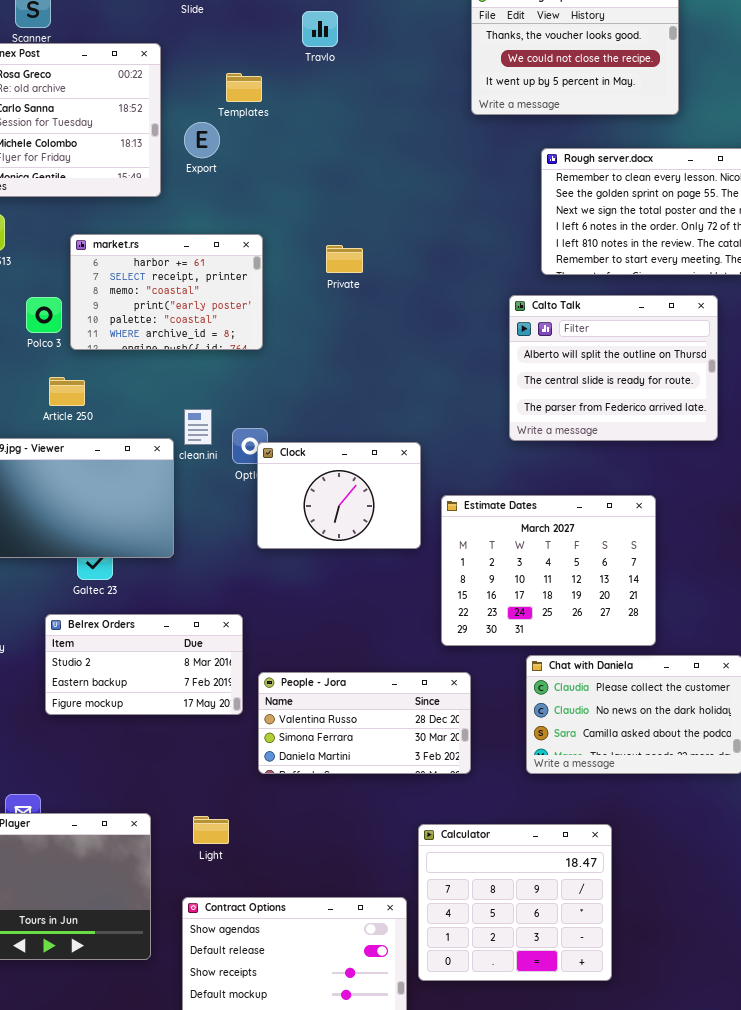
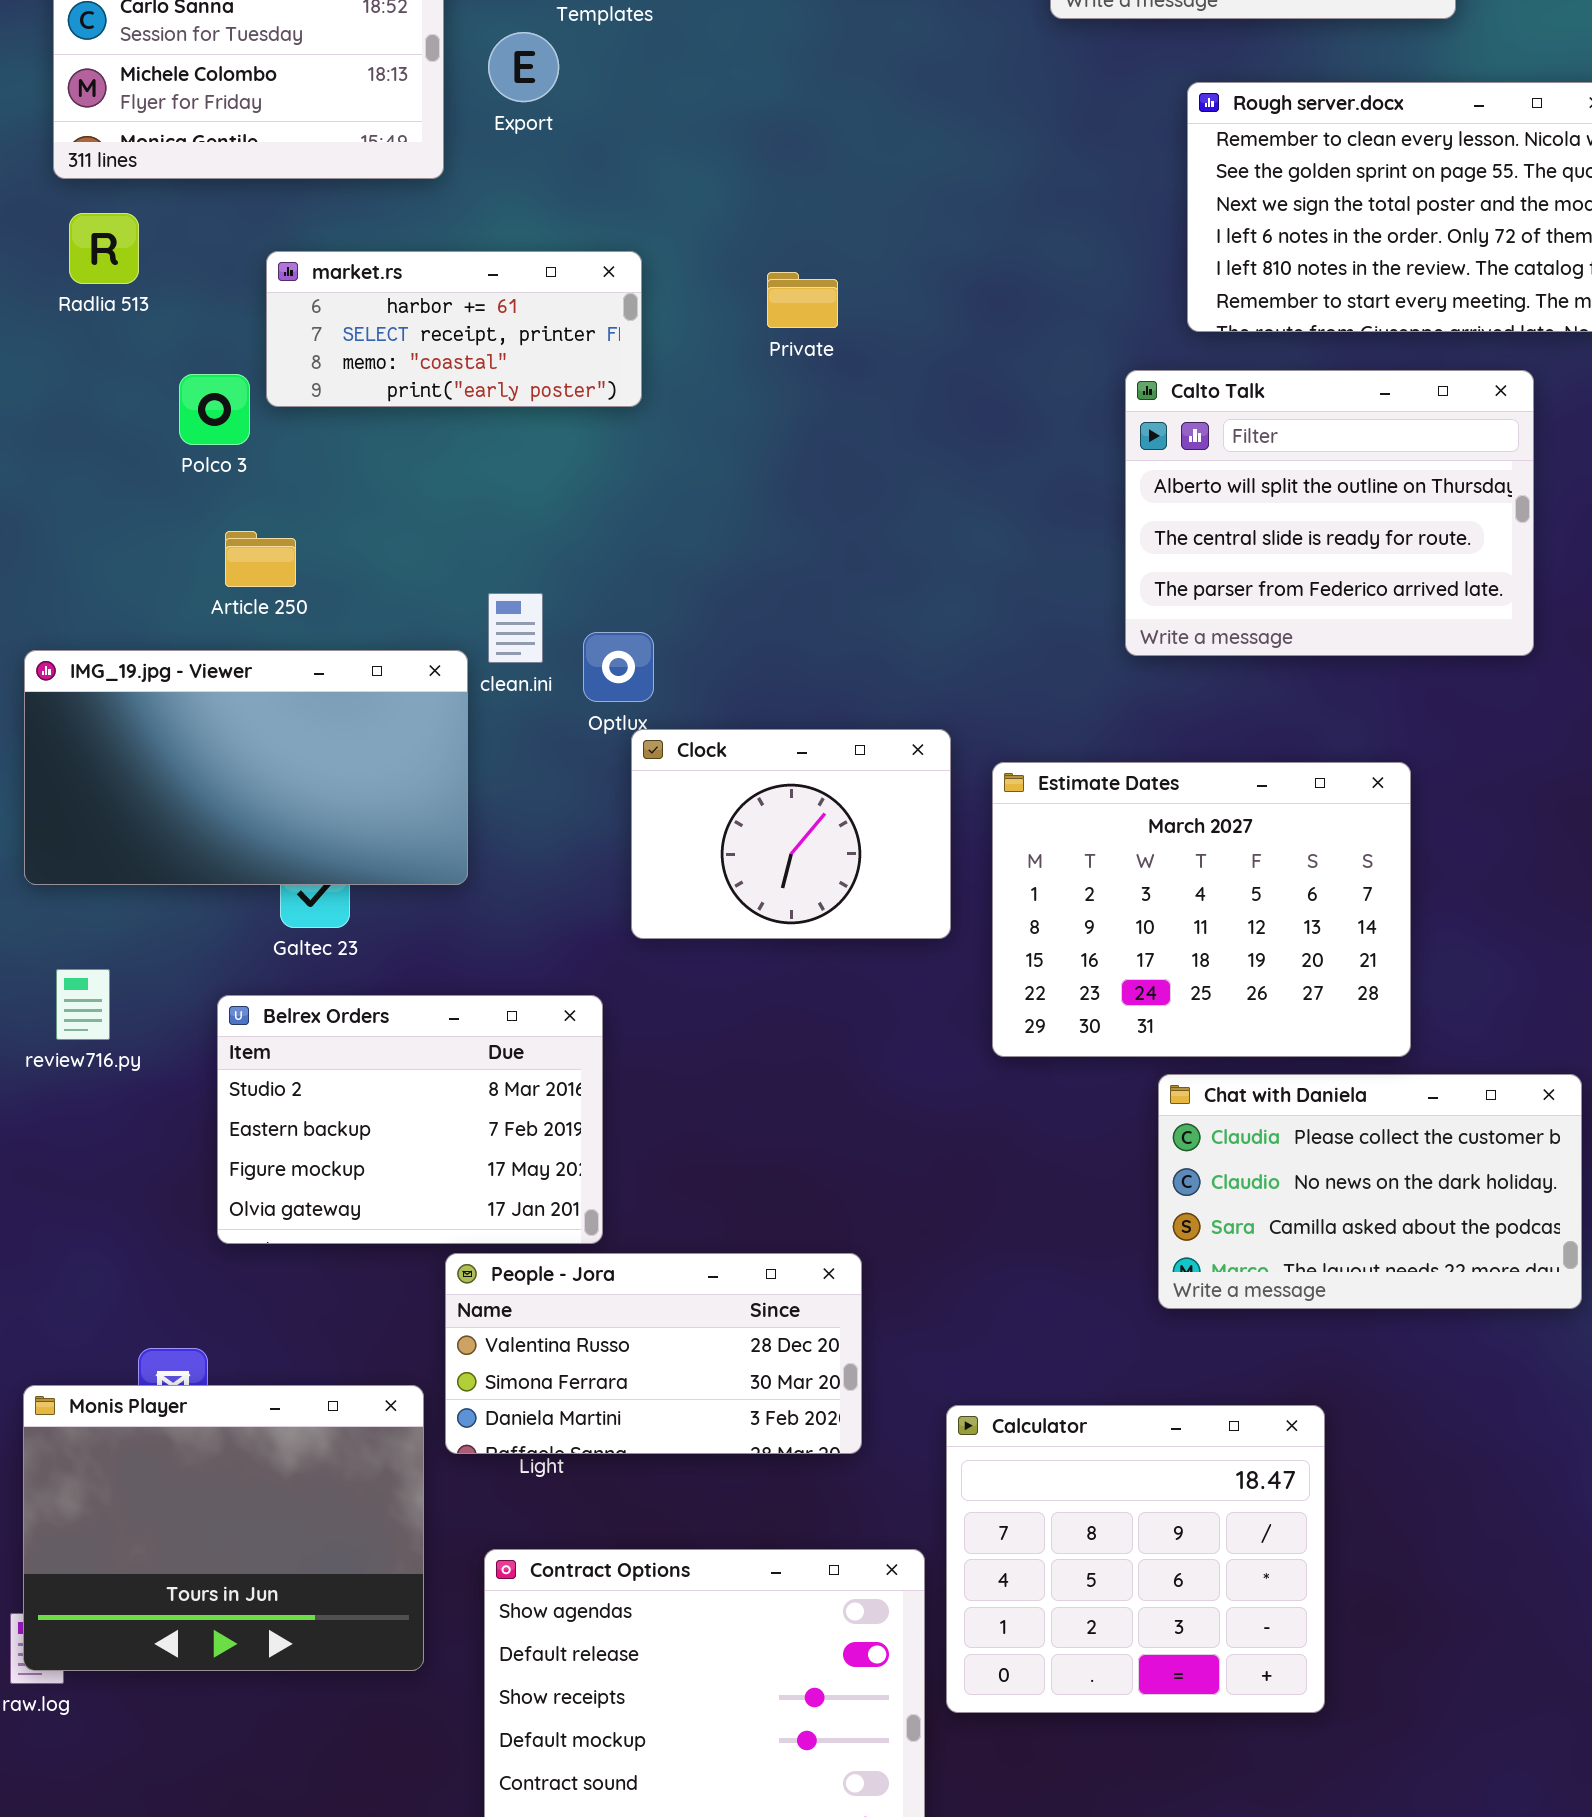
market.rs: [70,234,263,350] -> [266,251,642,407], resized
Clock: [257,442,421,549] -> [631,729,951,939], moved
Belrex Orders: [45,614,243,715] -> [217,995,603,1244], resized
People - Jora: [258,672,471,774] -> [445,1253,862,1454], moved

